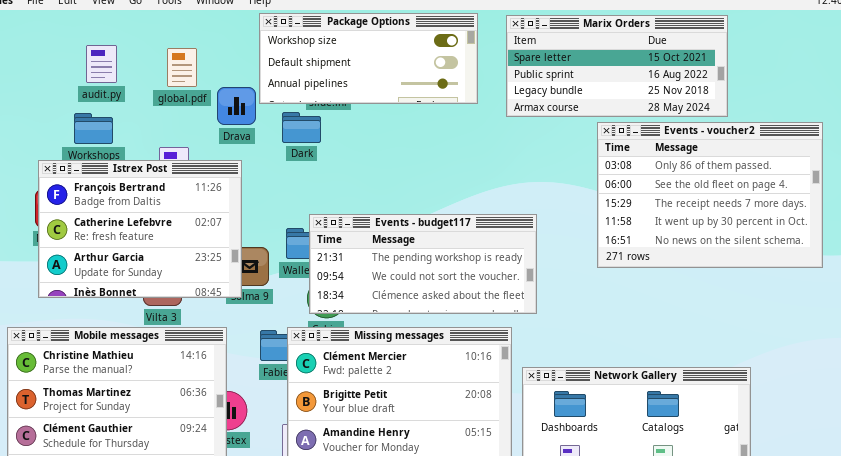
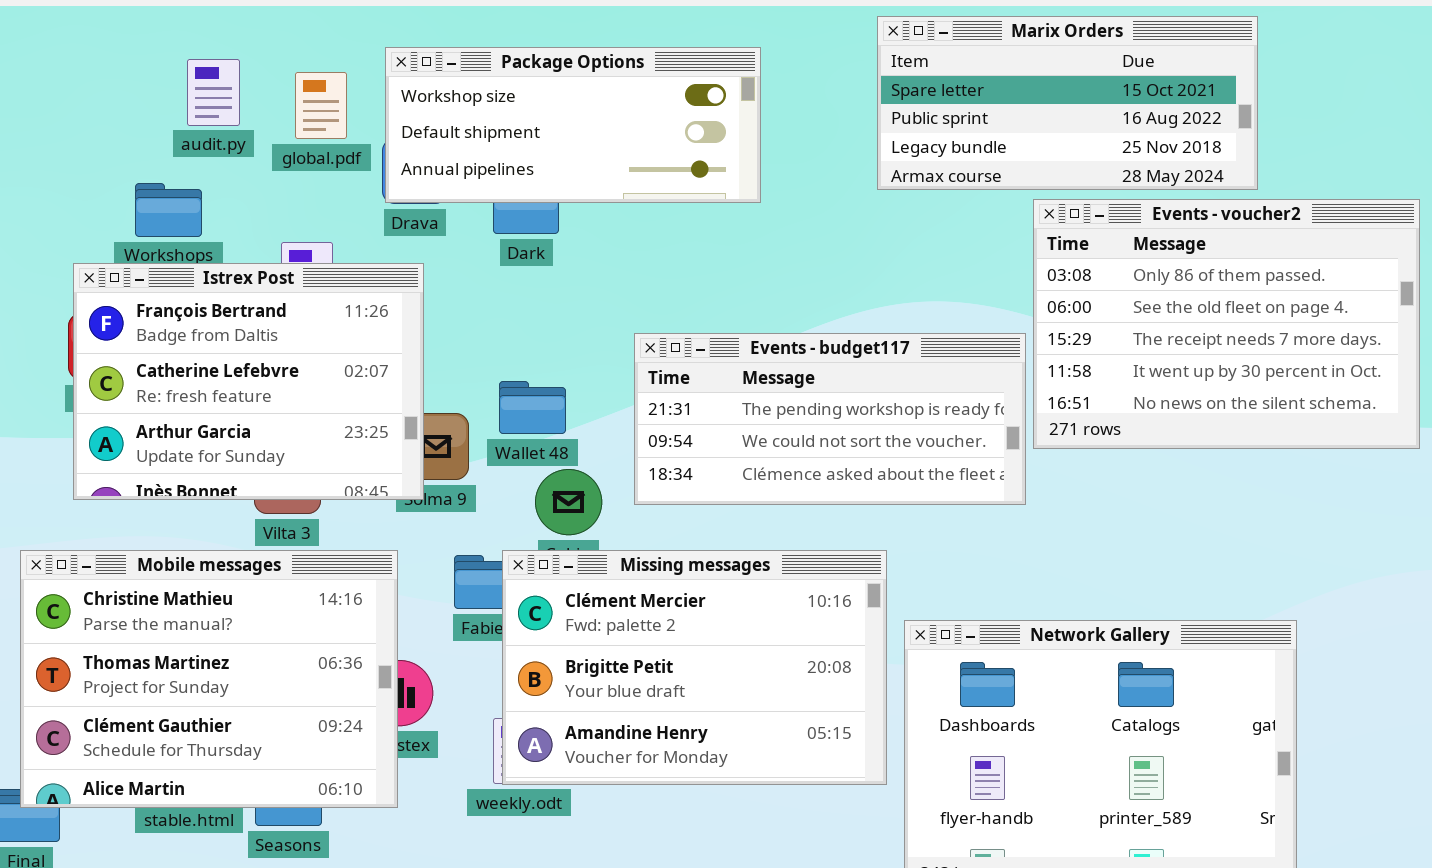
Package Options: [259,13,478,104] -> [385,47,761,203], moved
audit.py: [86,45,117,83] -> [187,59,240,126], moved
Events - budget117: [309,214,537,314] -> [634,333,1026,505], moved

